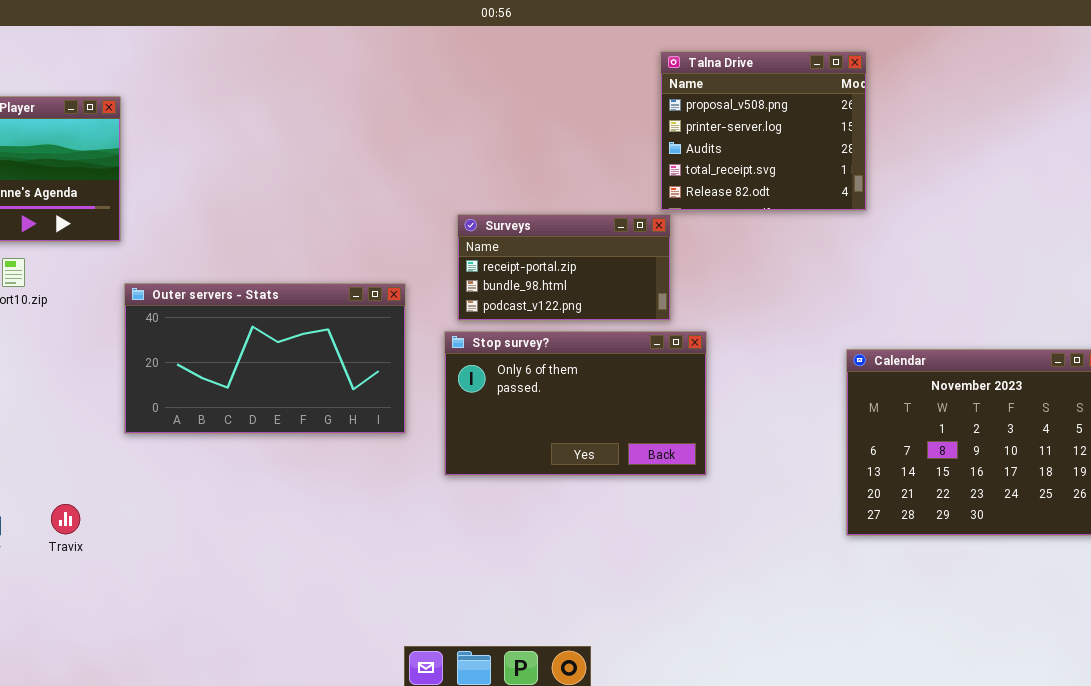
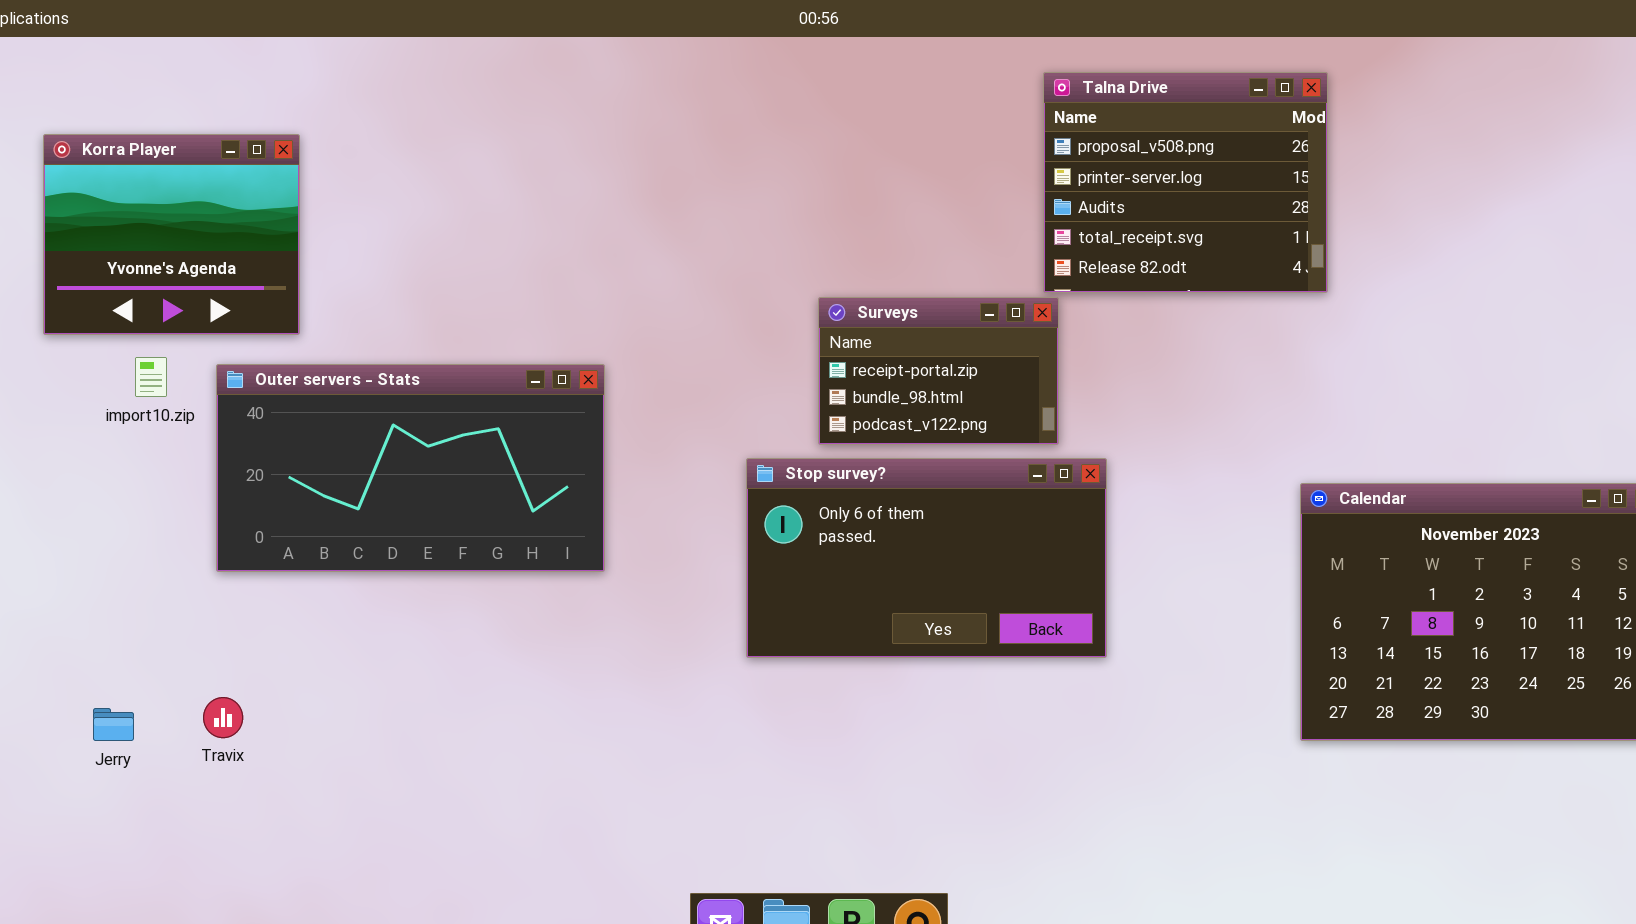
Surveys: [457,214,671,321] -> [818,297,1059,445], resized
Outer servers - Stats: [124,283,406,434] -> [216,364,605,572], moved

